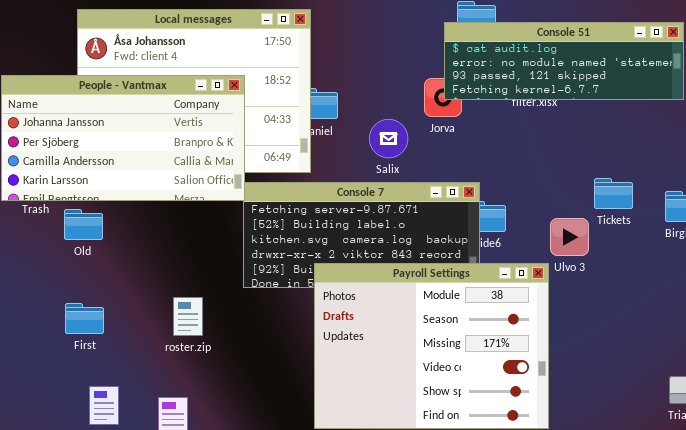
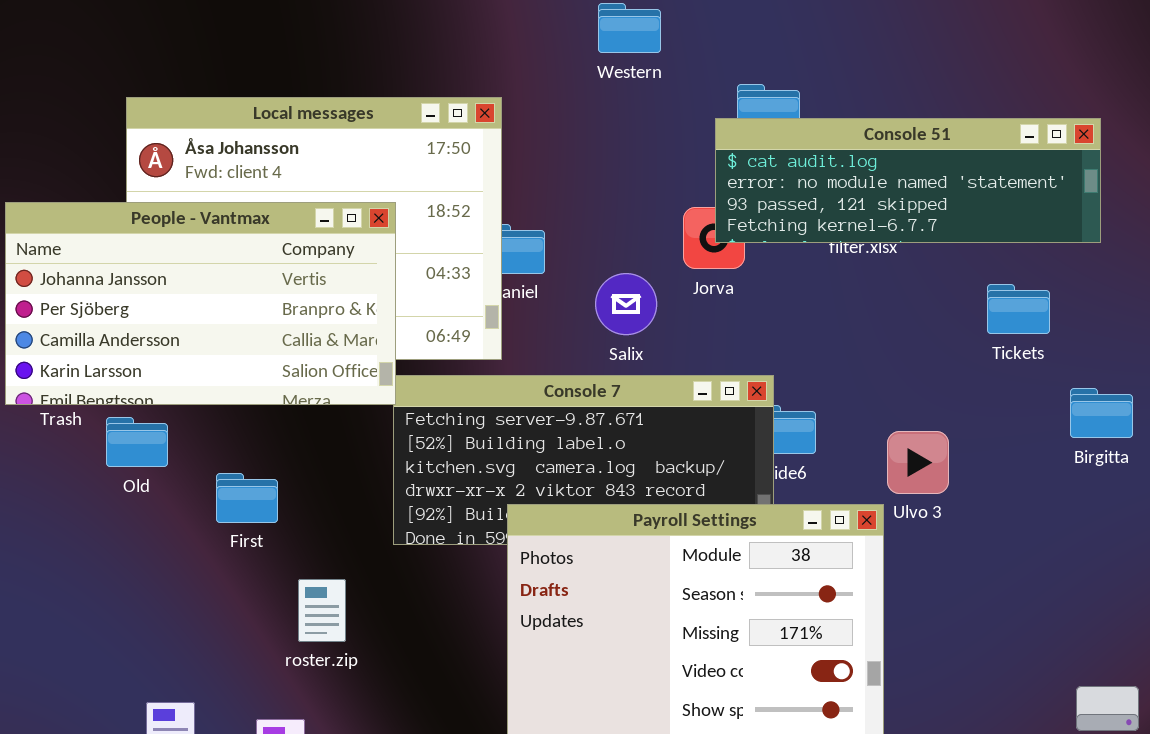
Tickets: [594,178,633,209] -> [987,284,1050,334], moved
roster.zip: [173,297,203,336] -> [298,579,346,642], moved
First: [65,303,104,334] -> [216,473,278,523], moved

